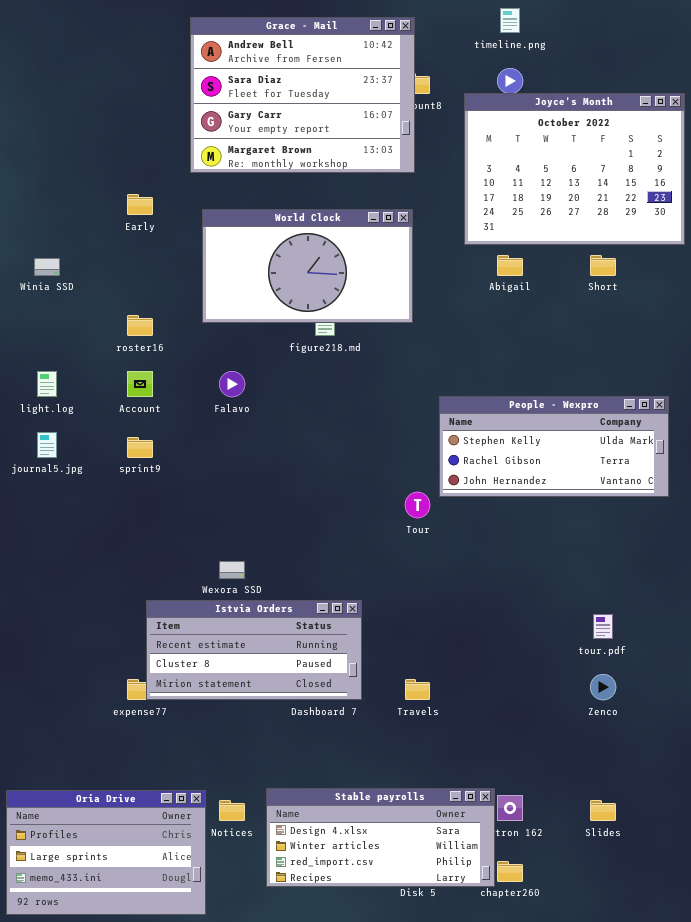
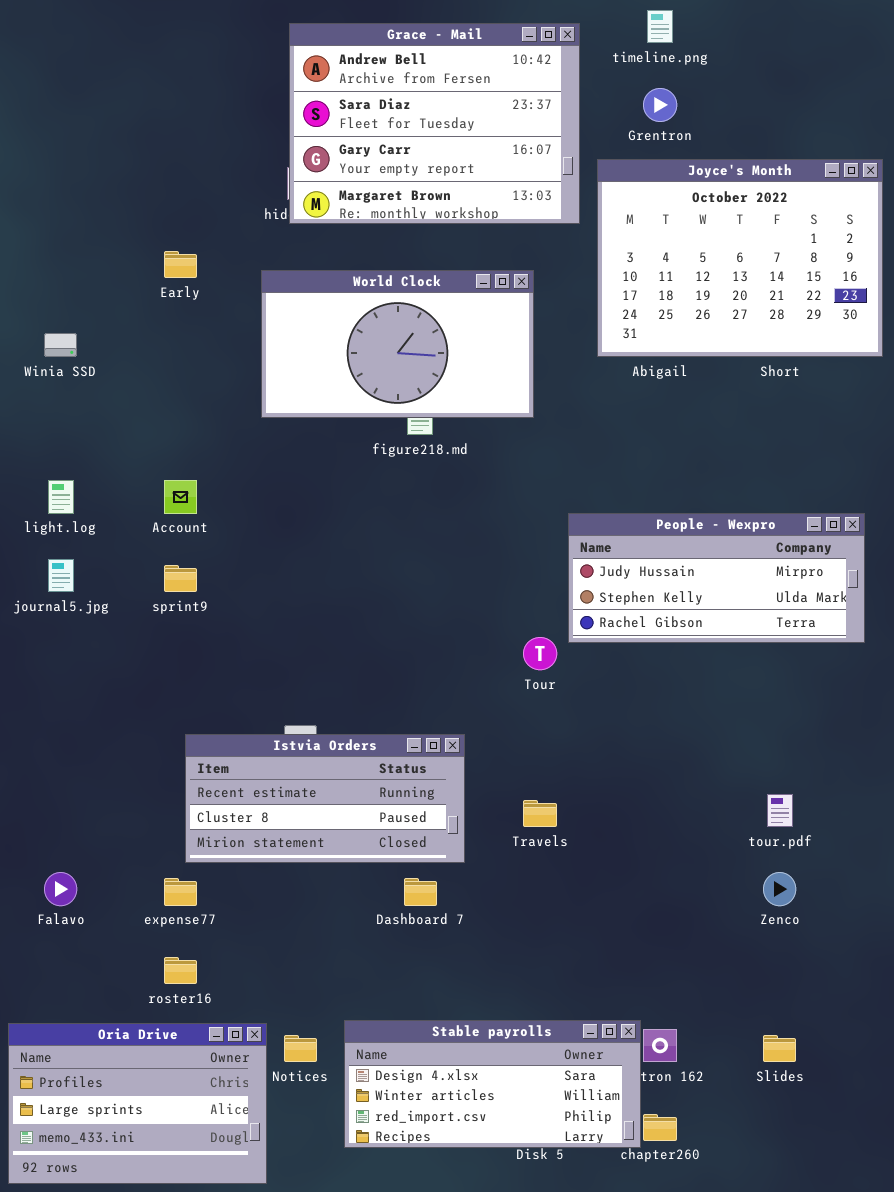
Grace - Mail: [190,17,415,173] -> [289,23,580,224], moved
Joyce's Month: [464,93,685,245] -> [597,159,883,357], moved
roster16: [127,315,153,336] -> [164,957,197,984], moved
Falavo: [219,371,245,397] -> [44,872,77,906], moved
People - Wexpro: [439,396,669,497] -> [568,513,865,643], scrolled up 1 row
Istvia Orders: [146,600,362,700] -> [185,734,465,863], moved
Travels: [405,679,430,700] -> [523,800,557,827], moved

